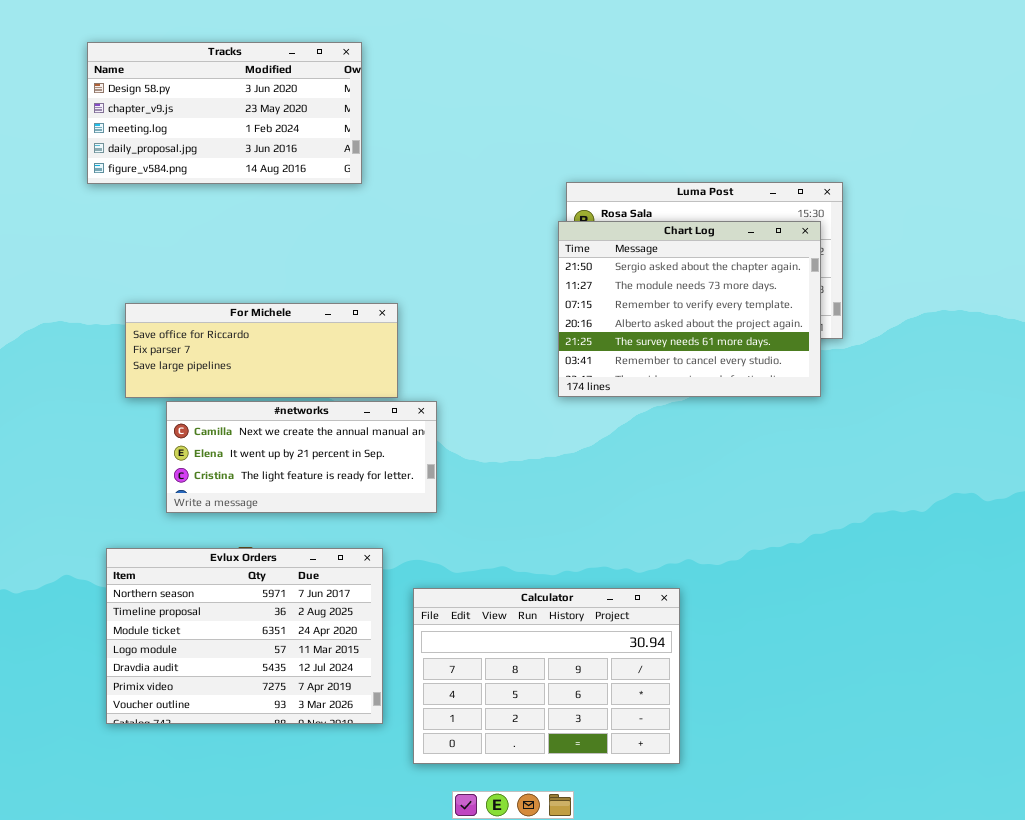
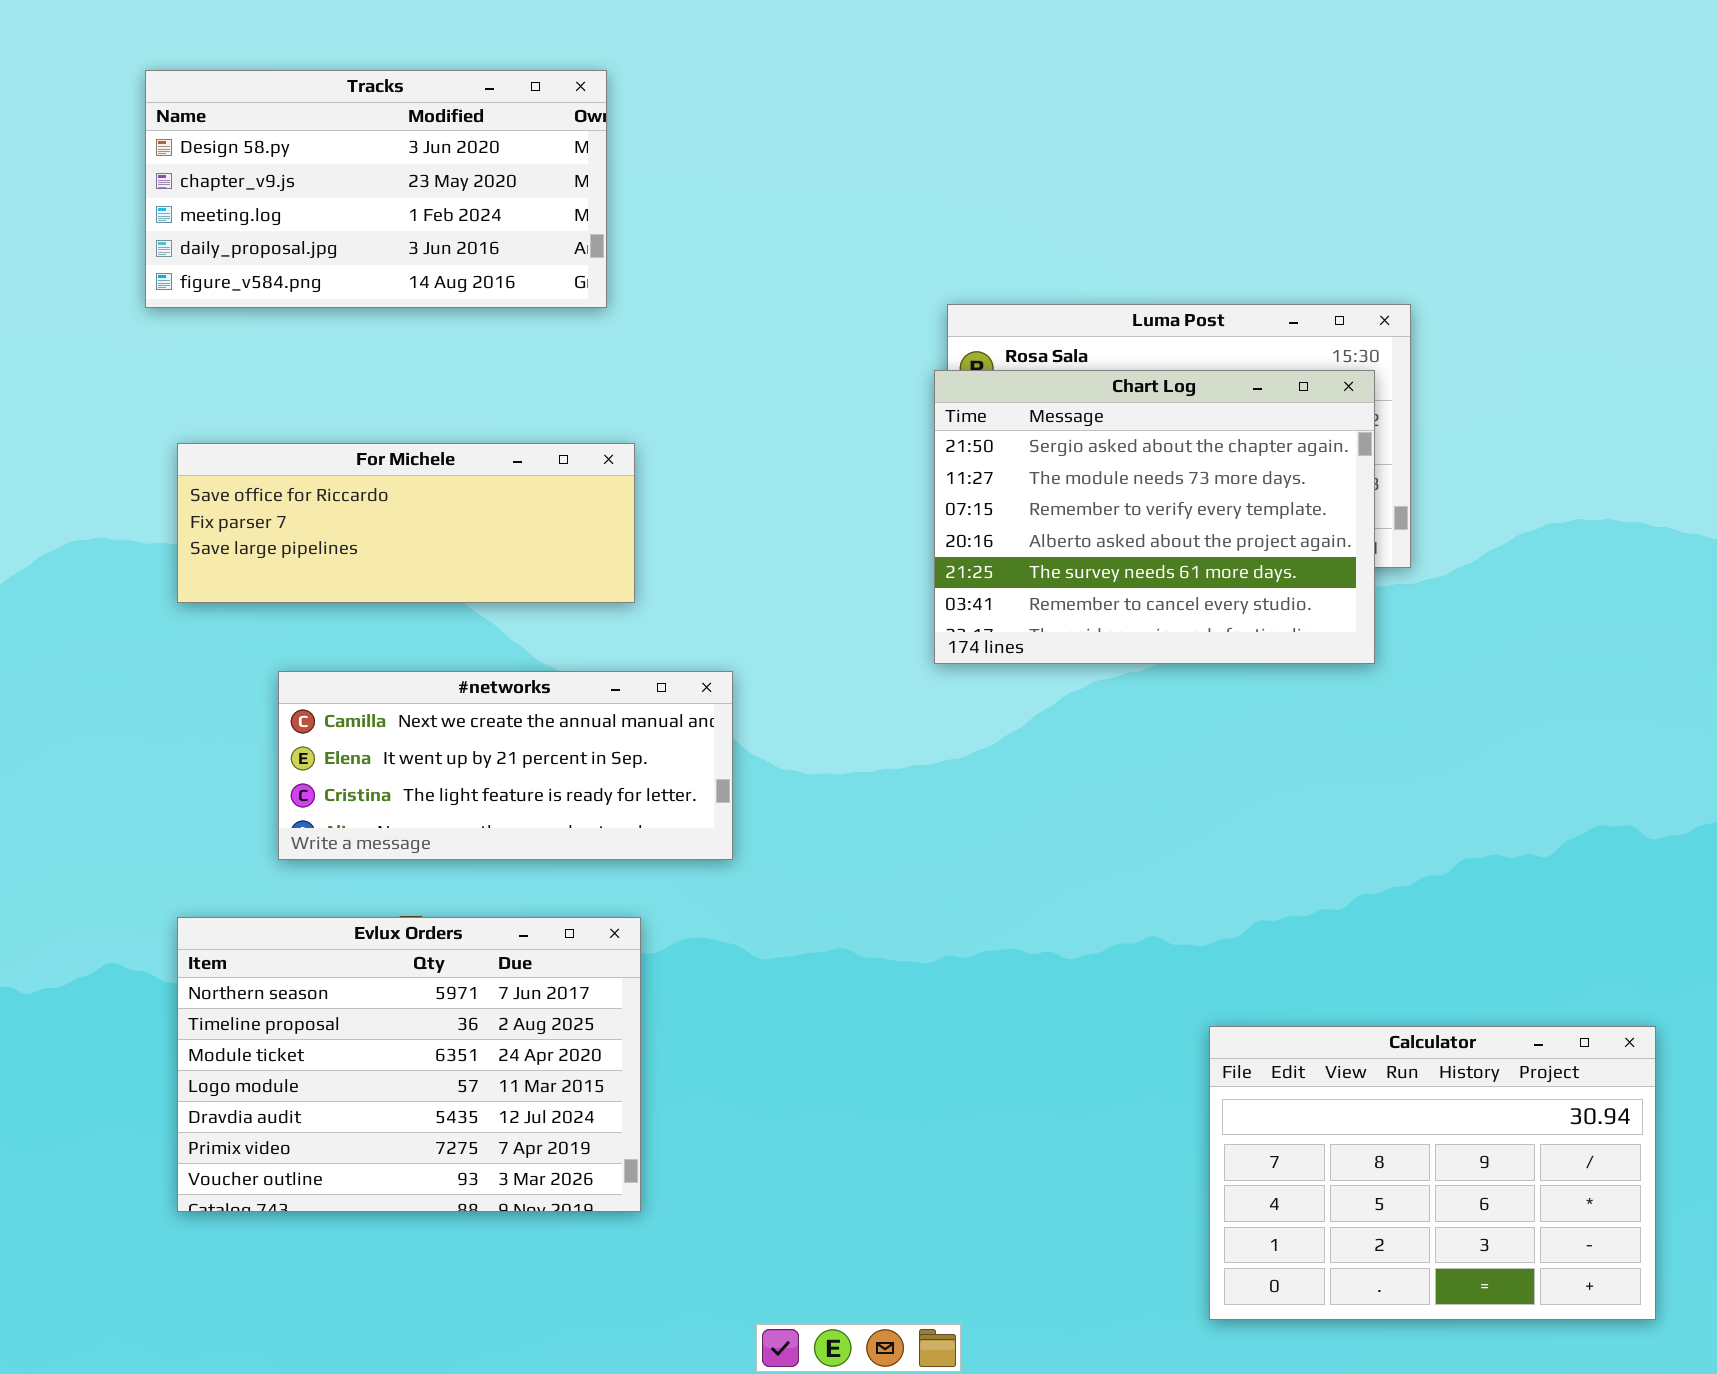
For Michele: [125,303,398,398] -> [177,443,635,603], moved
Calculator: [413,588,680,764] -> [1209,1026,1656,1320], moved

